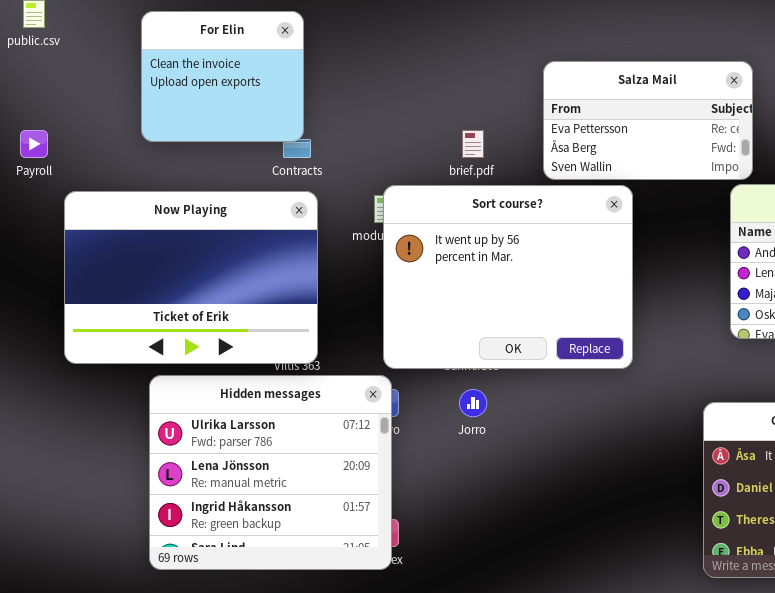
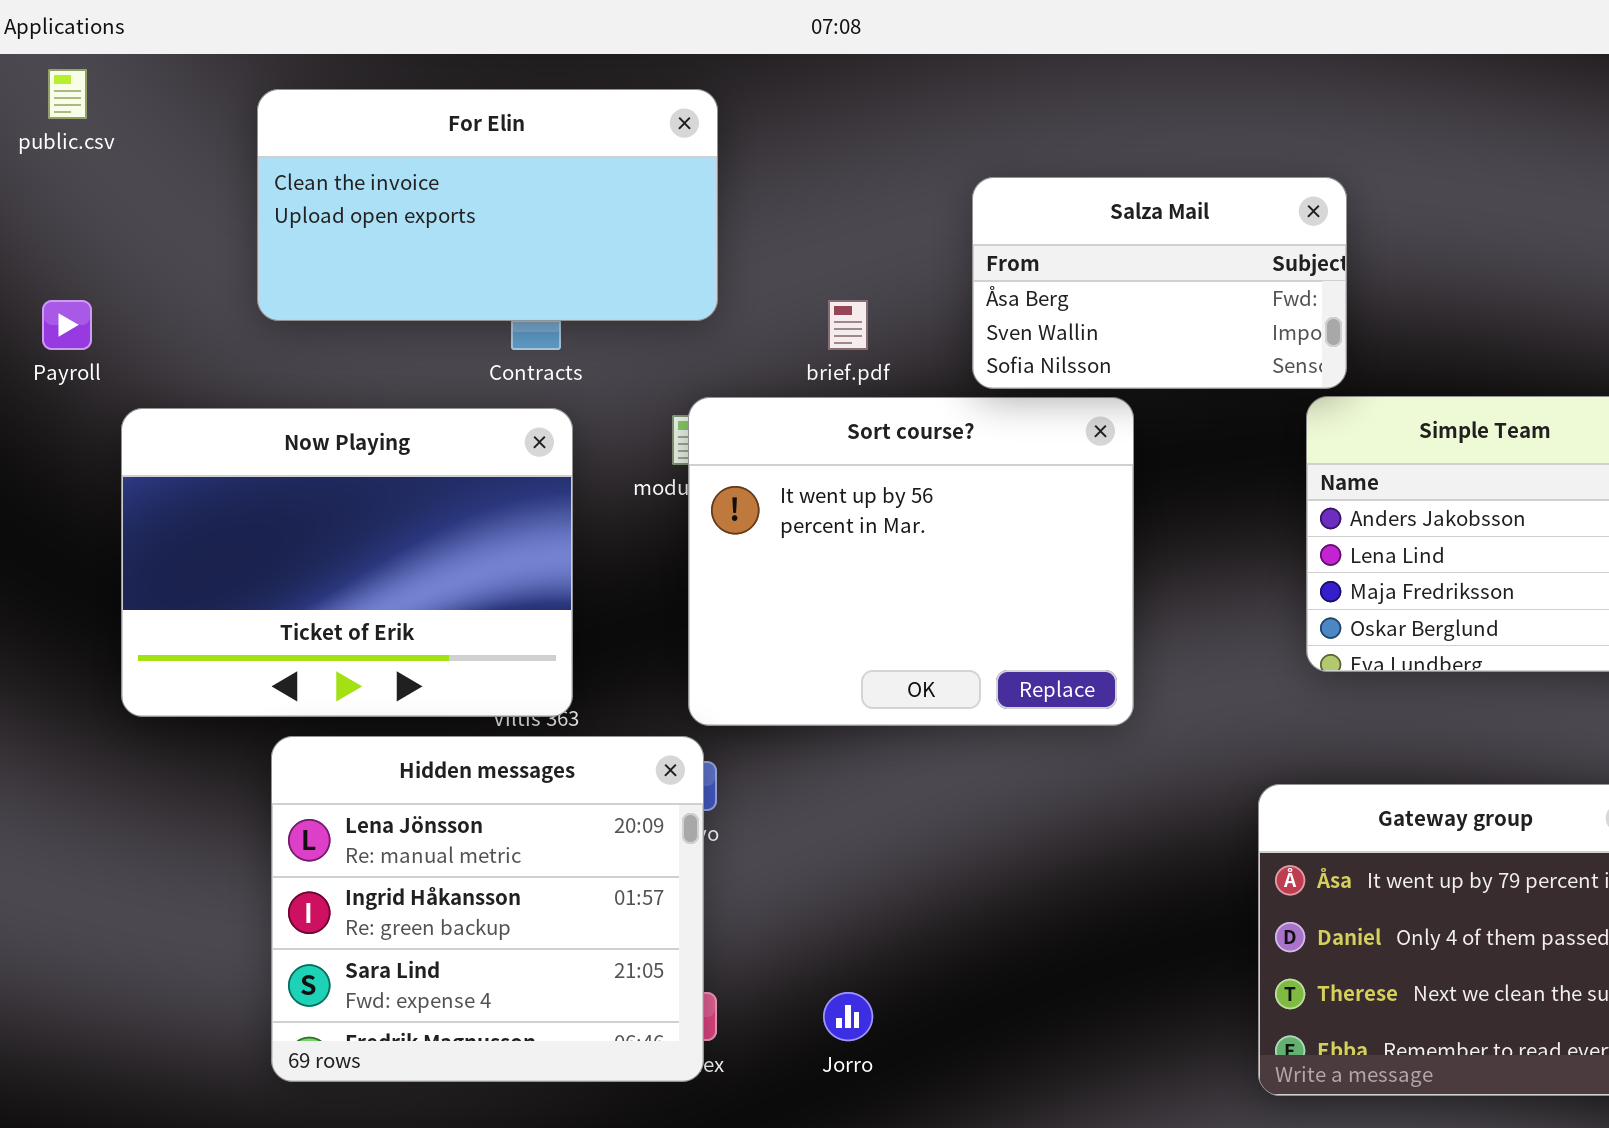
For Elin: [141,11,304,142] -> [257,89,718,321], resized
Salza Mail: [543,61,753,180] -> [972,177,1347,389], scrolled down 1 row
Hidden messages: [149,375,392,570] -> [271,736,704,1082], scrolled down 1 row
Jorro: [459,389,487,417] -> [823,992,873,1041], moved

